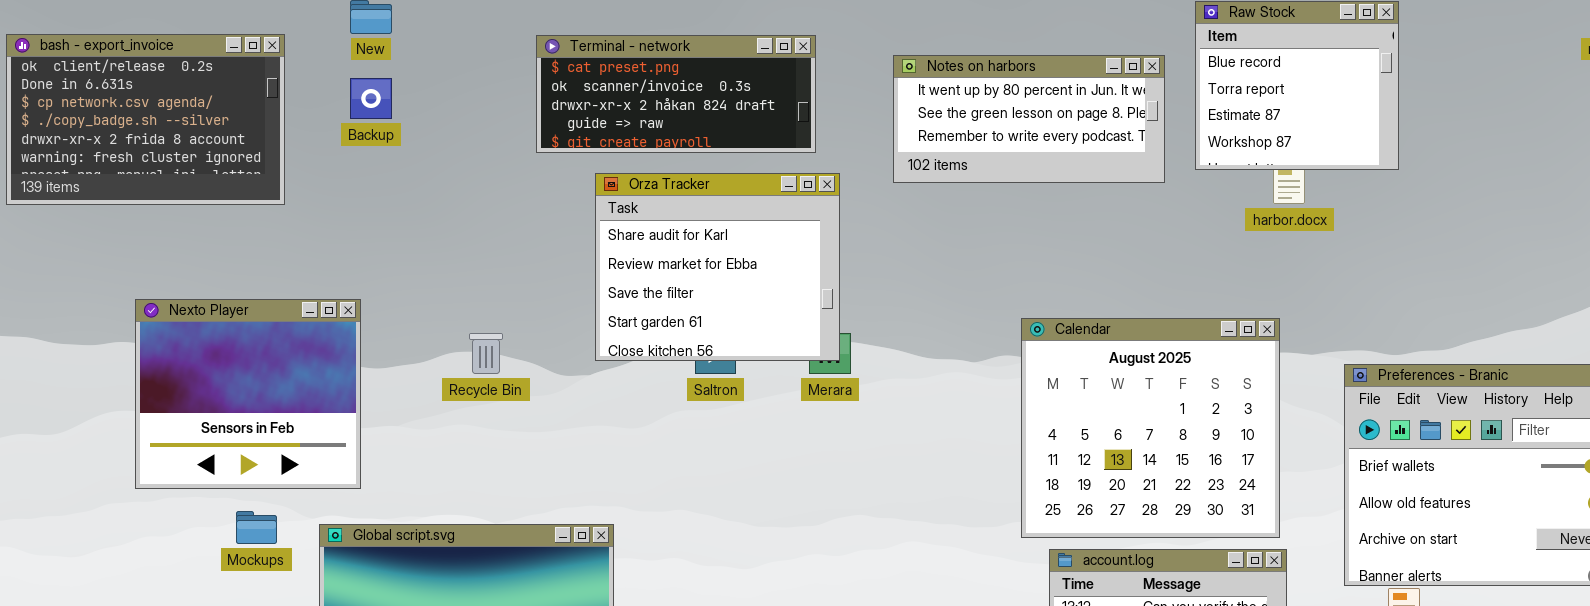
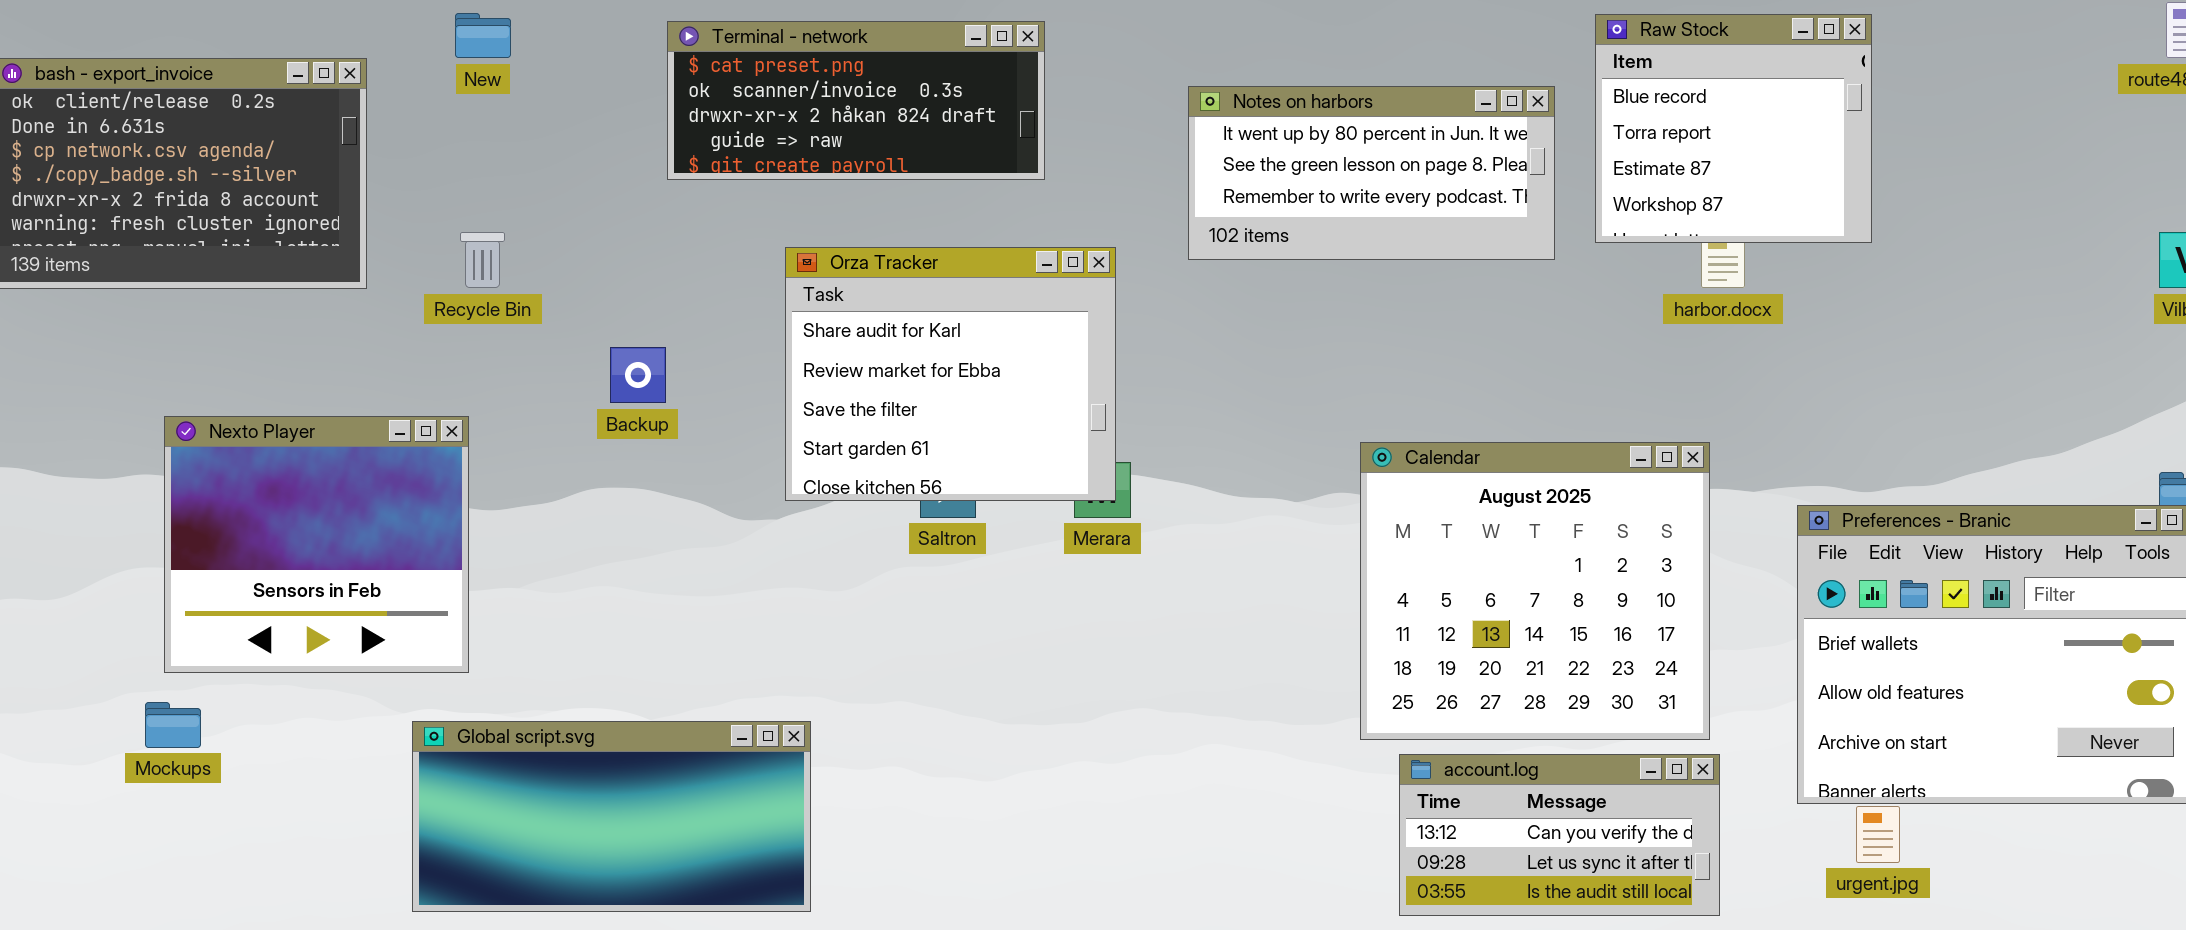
Terminal - network: [536,35,816,153] -> [667,21,1045,180], moved
Backup: [350,78,392,119] -> [610,347,666,403], moved
Recycle Bin: [469,333,503,374] -> [460,232,505,288], moved
Mockups: [236,511,277,544] -> [145,702,201,748], moved

